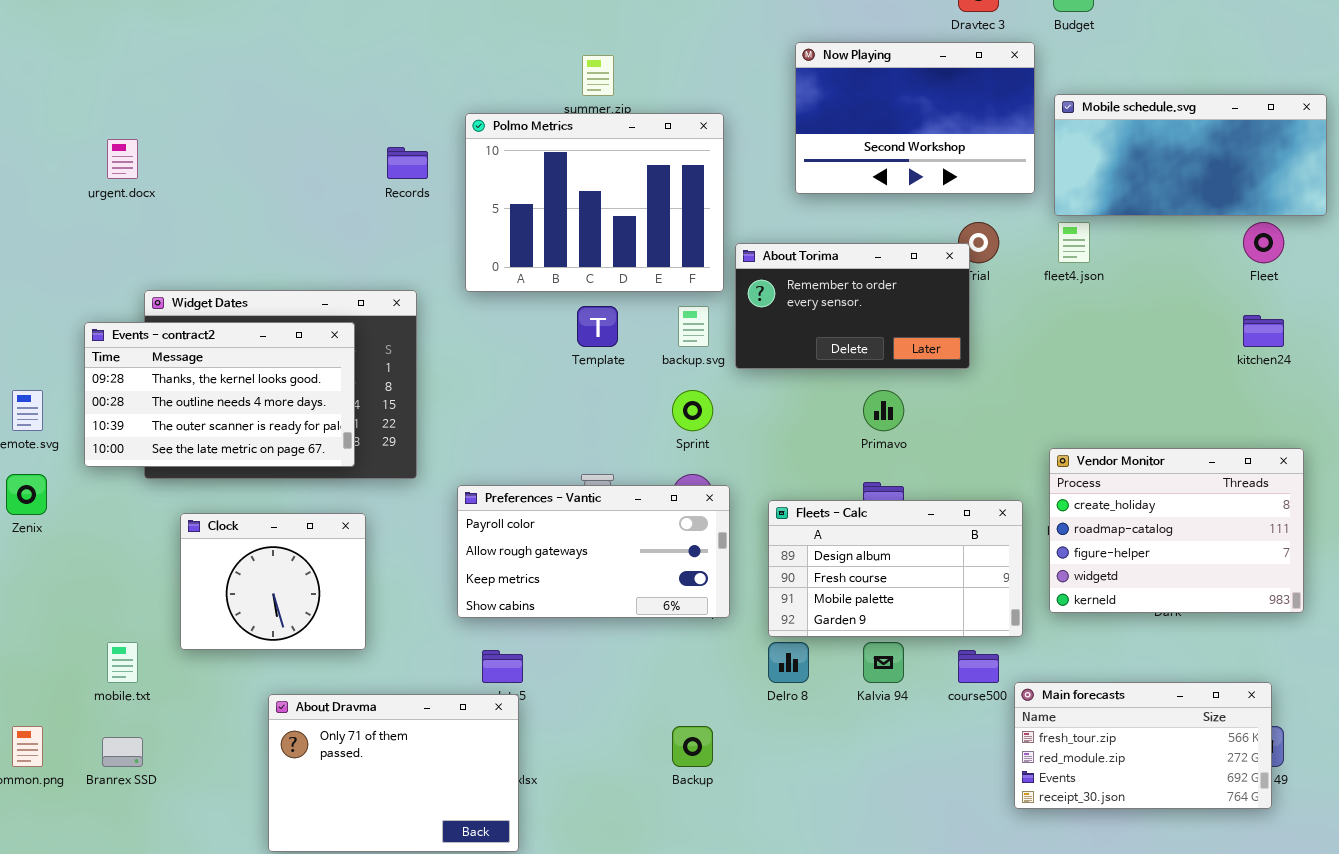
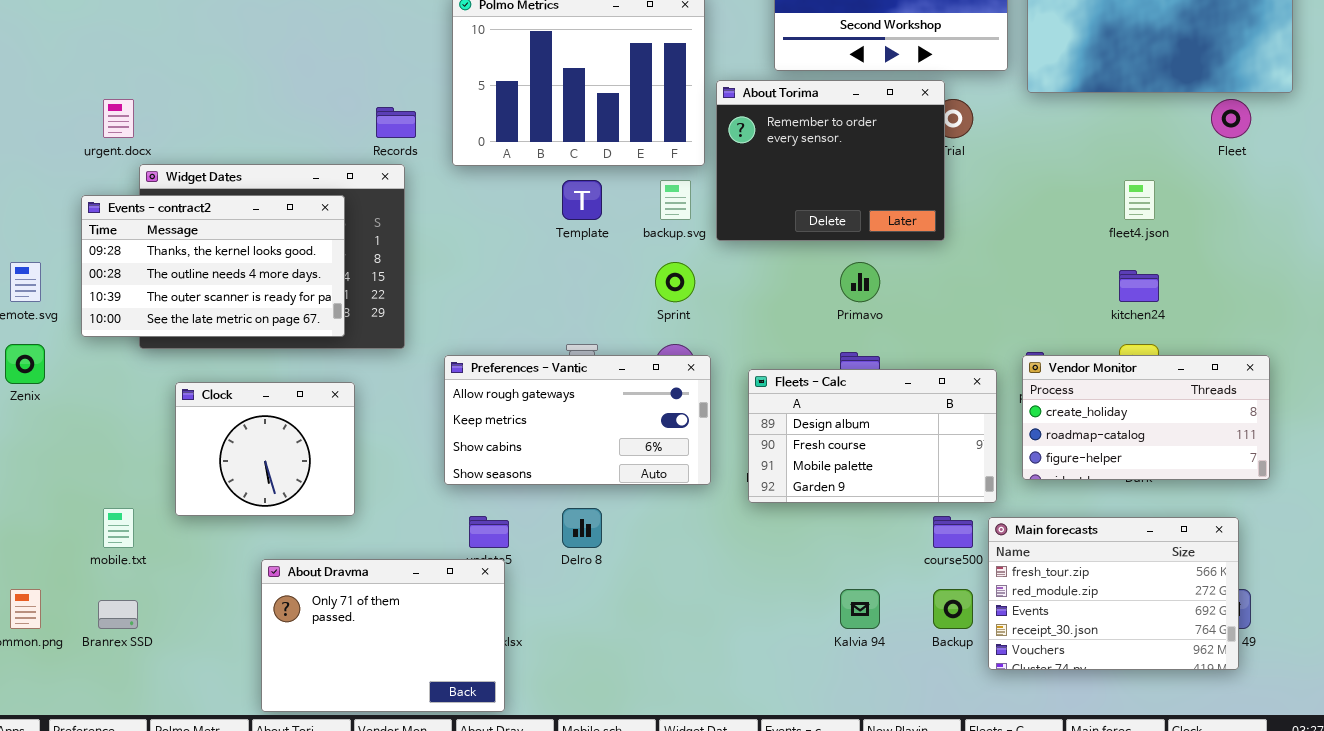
urgent.docx: [107,139,138,179] -> [103,99,134,138], moved
Records: [387,147,428,179] -> [376,107,416,138], moved
fleet4.json: [1058,222,1090,263] -> [1124,180,1155,220], moved
About Torima: [735,243,970,369] -> [716,80,945,241], resized
kitchen24: [1243,315,1284,347] -> [1119,270,1159,302], moved
Vendor Monitor: [1049,448,1304,613] -> [1022,355,1270,480], resized
Preferences - Vantic: [457,485,730,618] -> [444,355,711,485], scrolled down 1 row
Delro 8: [768,642,809,683] -> [562,508,602,548], moved
Kalvia 94: [863,642,904,683] -> [840,589,880,629], moved
Main forecasts: [1014,682,1272,809] -> [988,517,1239,670], resized
Backup: [672,726,713,767] -> [933,589,973,629], moved

